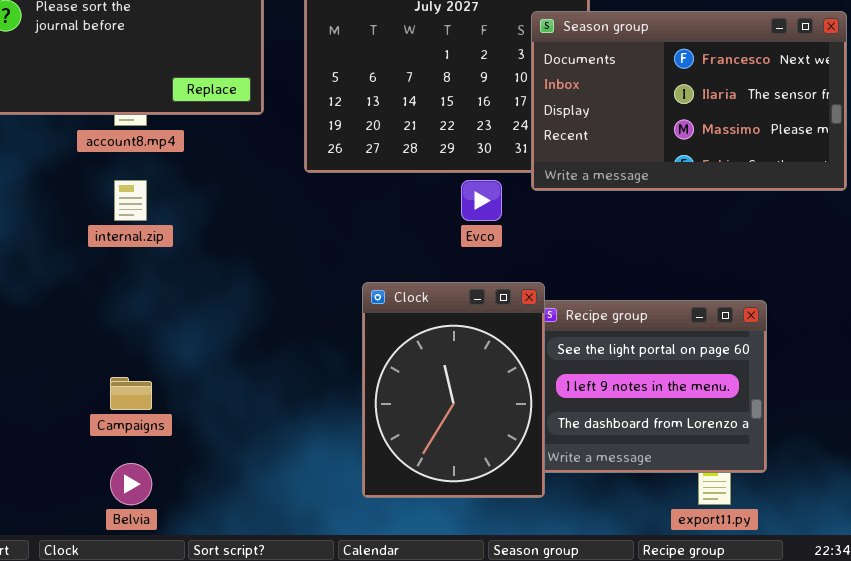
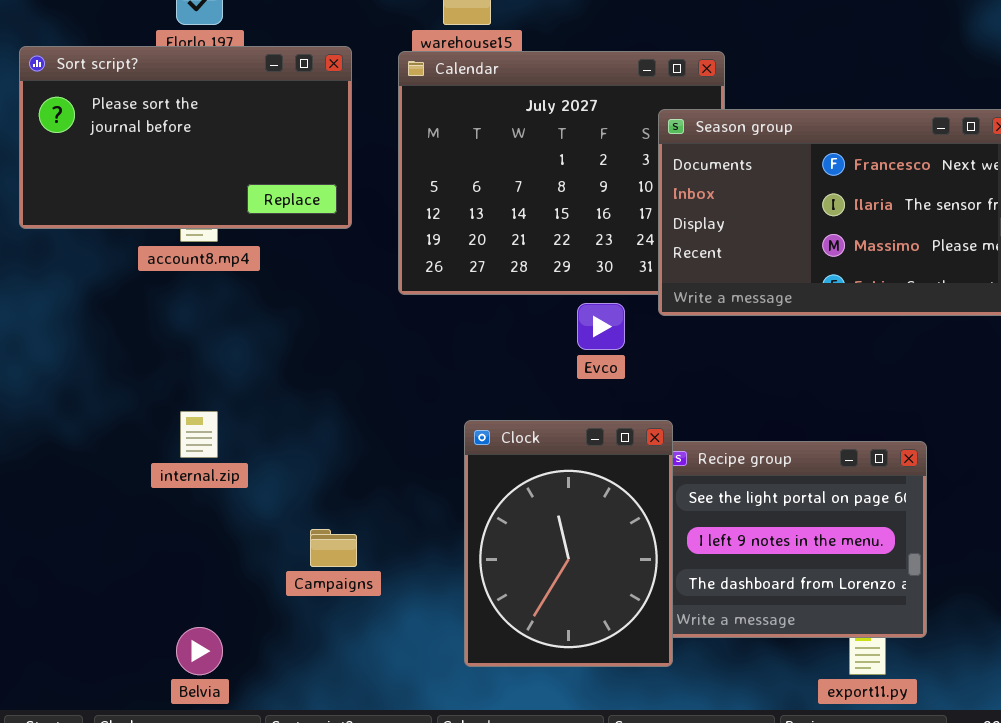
internal.zip: [114,180,147,221] -> [180,411,218,458], moved
Campaigns: [110,377,152,410] -> [310,529,357,567], moved

